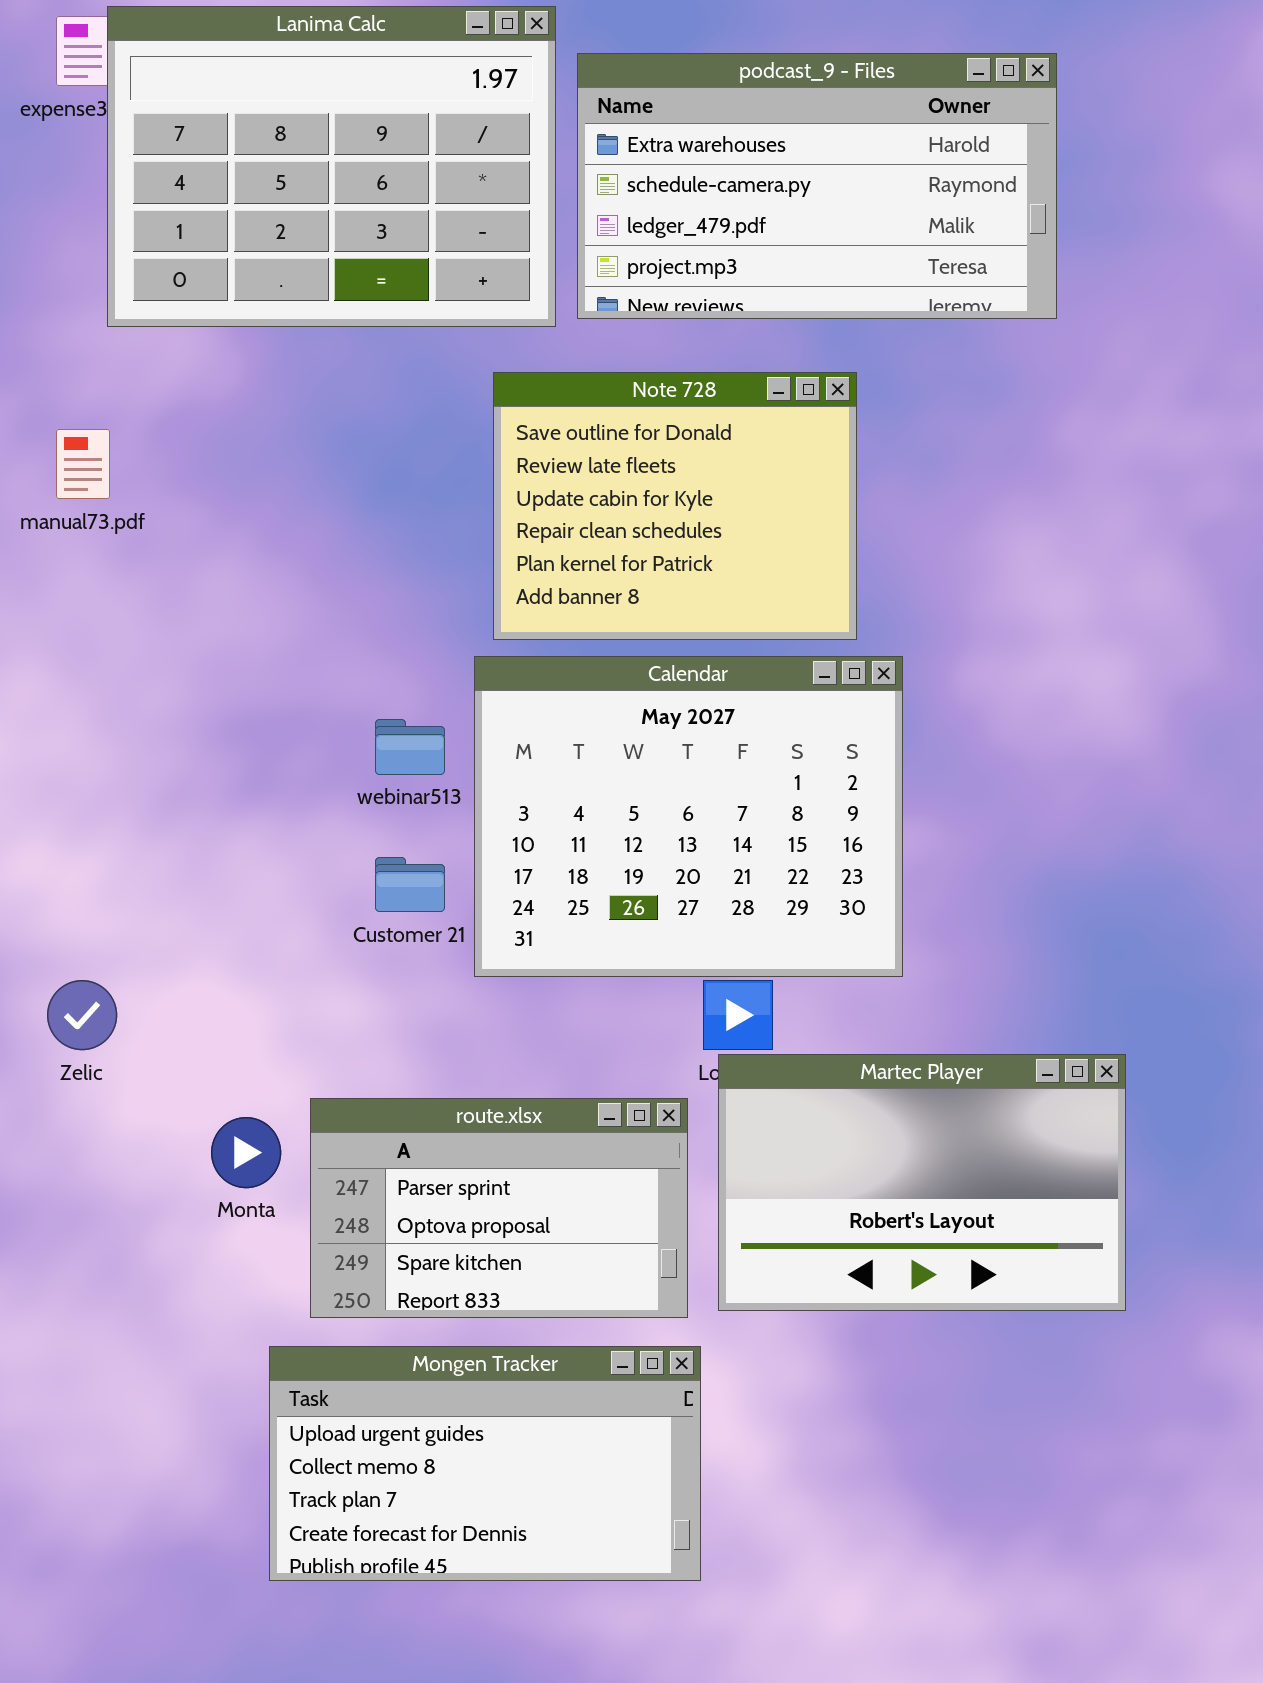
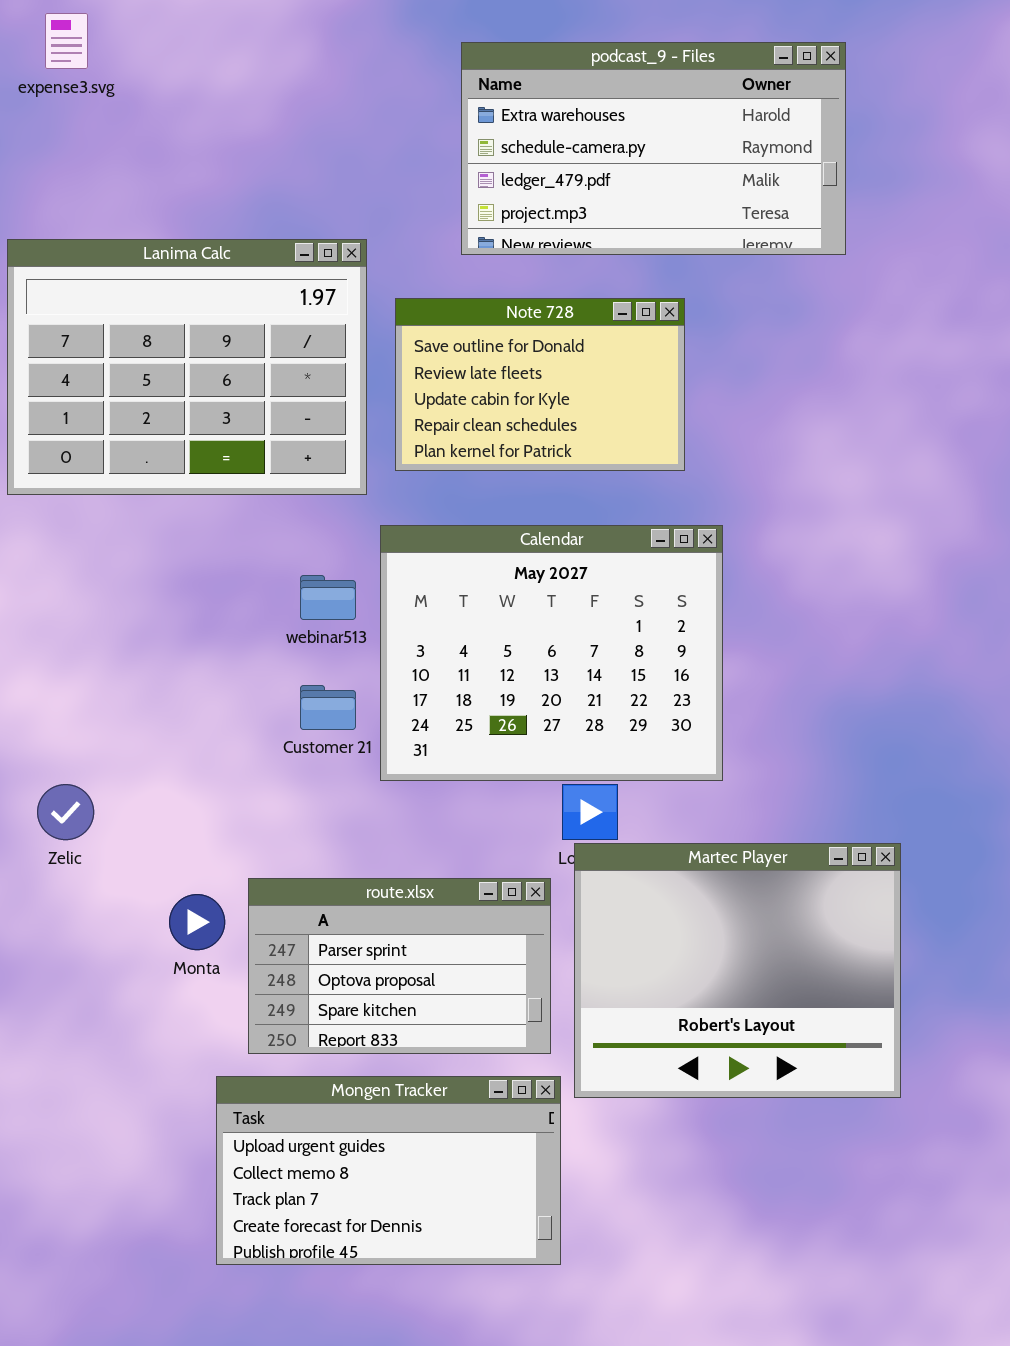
Lanima Calc: [107,6,556,327] -> [7,239,367,495], moved
Note 728: [493,372,857,640] -> [395,298,685,471], resized
Martec Player: [718,1054,1126,1311] -> [574,843,901,1098], resized

